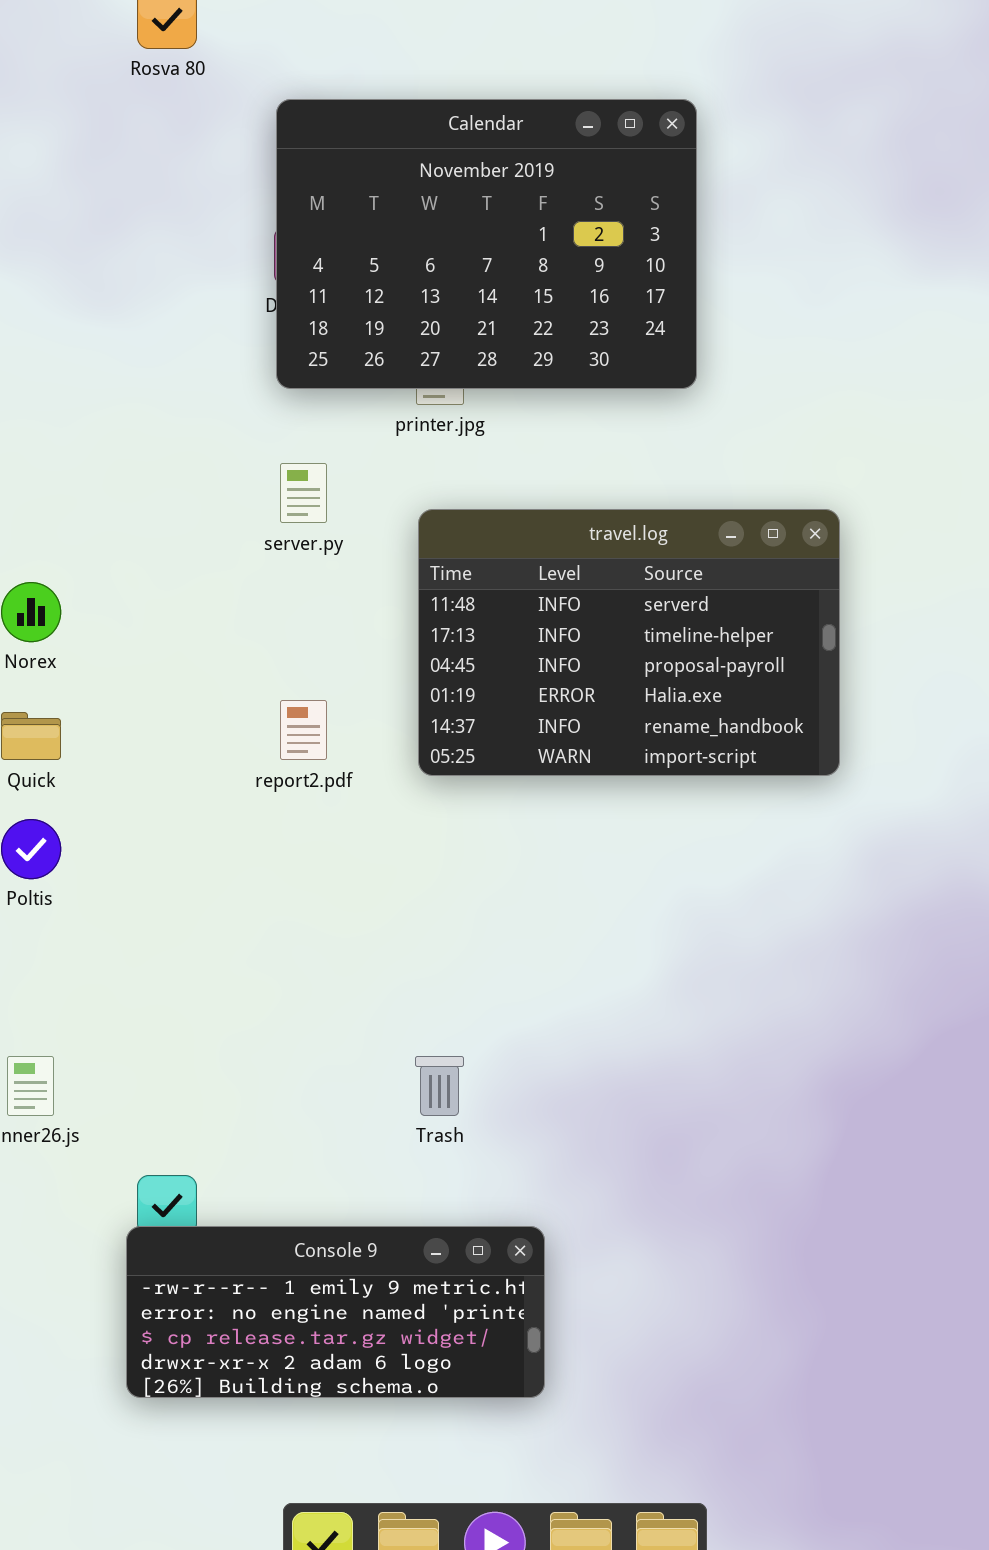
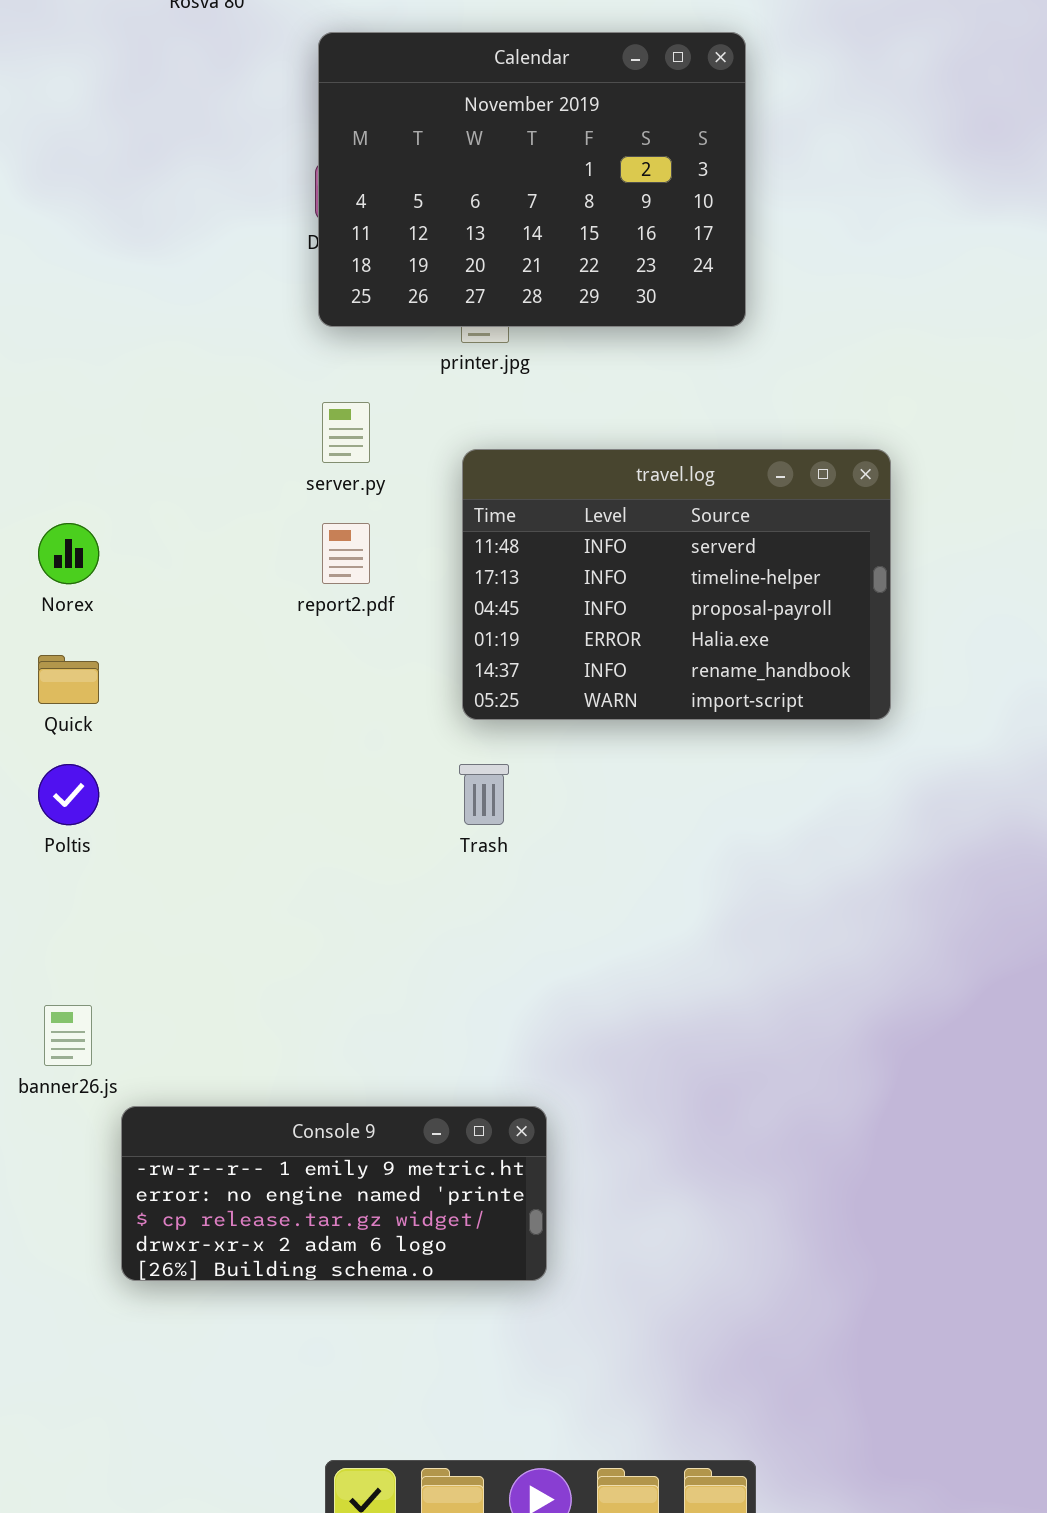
report2.pdf: [280,700,327,760] -> [322,523,370,584], moved
Trash: [415,1056,464,1116] -> [459,764,509,825], moved
Console 9: [126,1226,545,1398] -> [121,1106,547,1281], moved

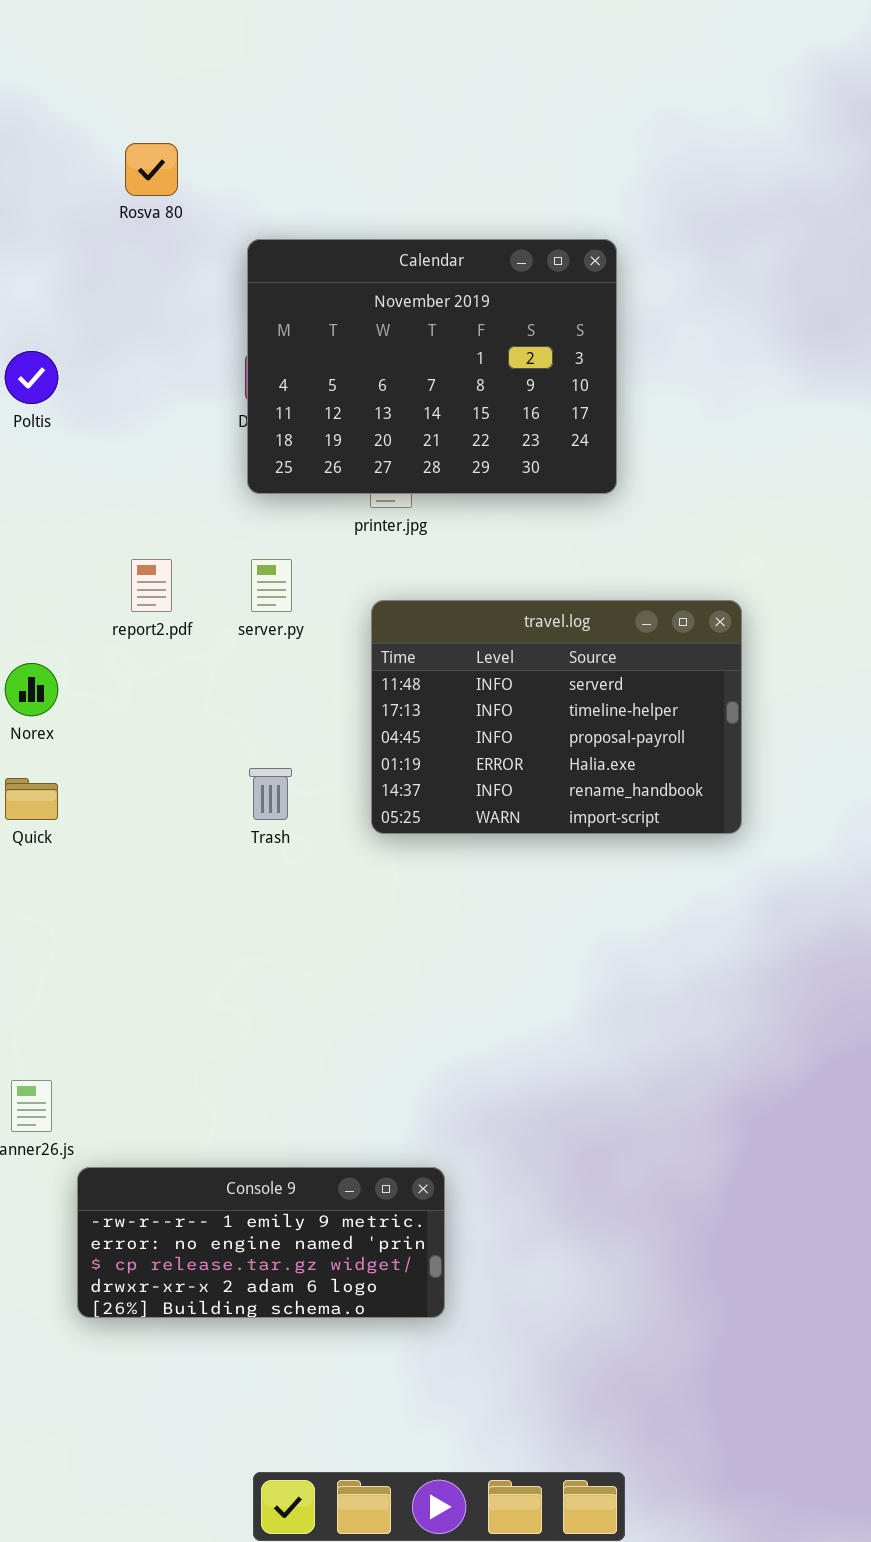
report2.pdf: [322,523,370,584] -> [131,559,172,612], moved
Poltis: [38,764,99,825] -> [5,351,58,404], moved
Trash: [459,764,509,825] -> [249,768,292,820], moved

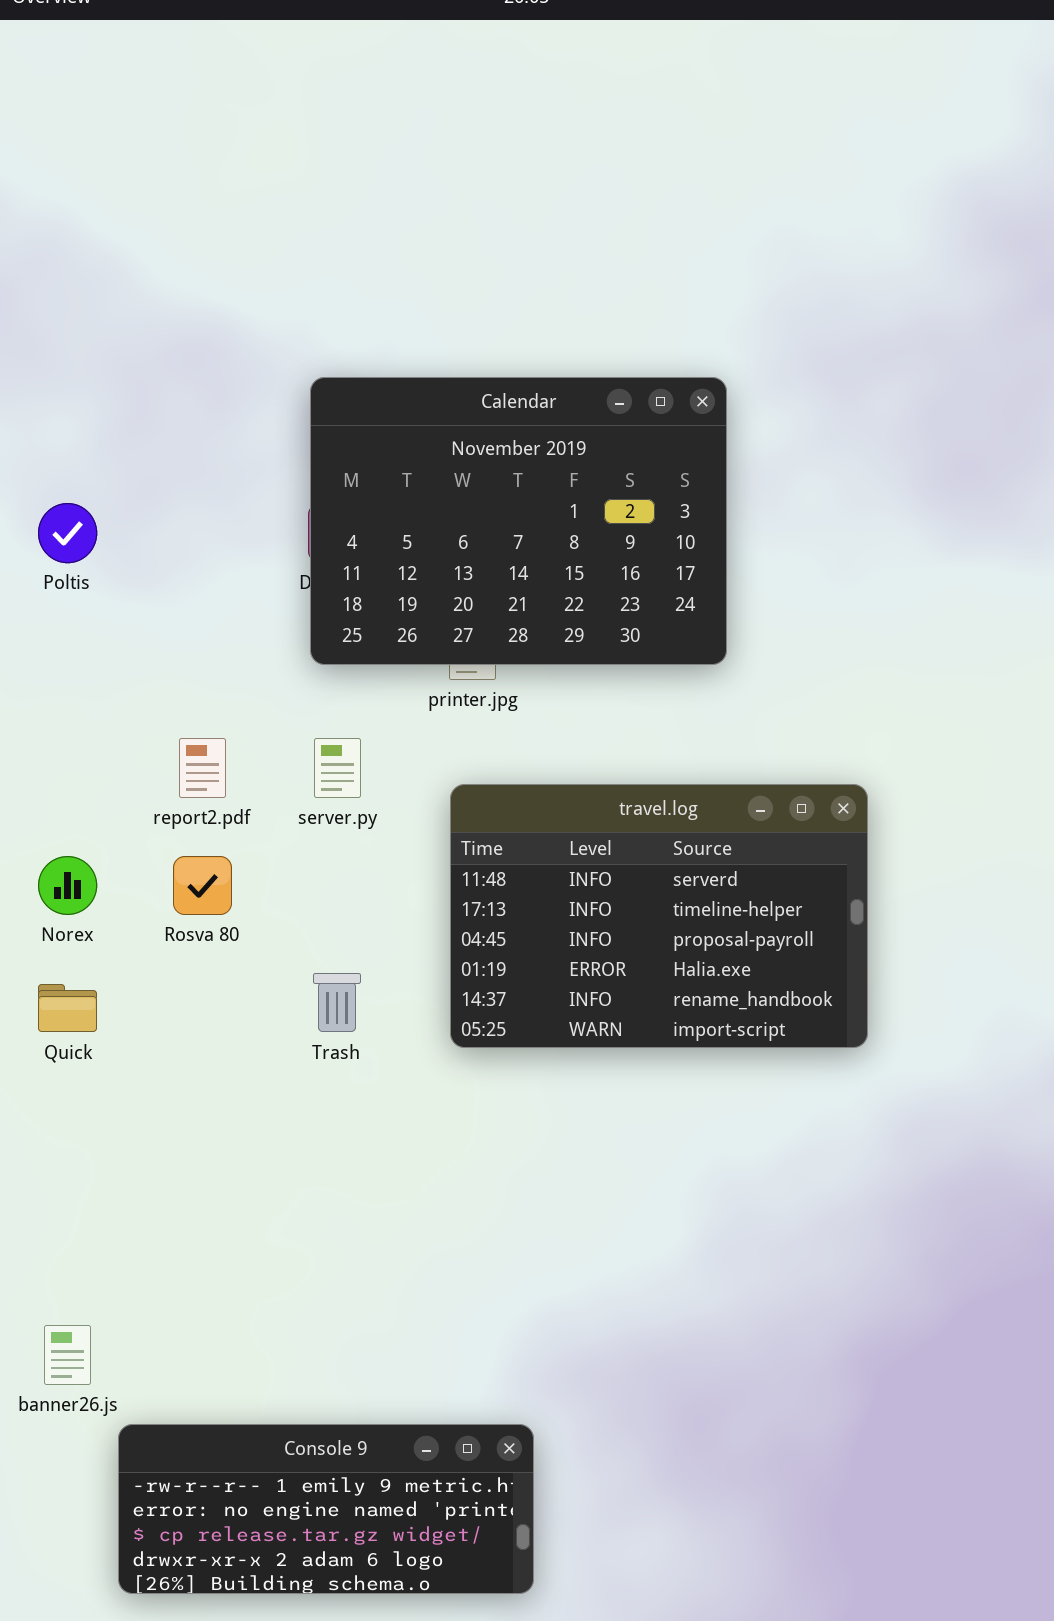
Rosva 80: [125,143,178,196] -> [173,856,232,915], moved

